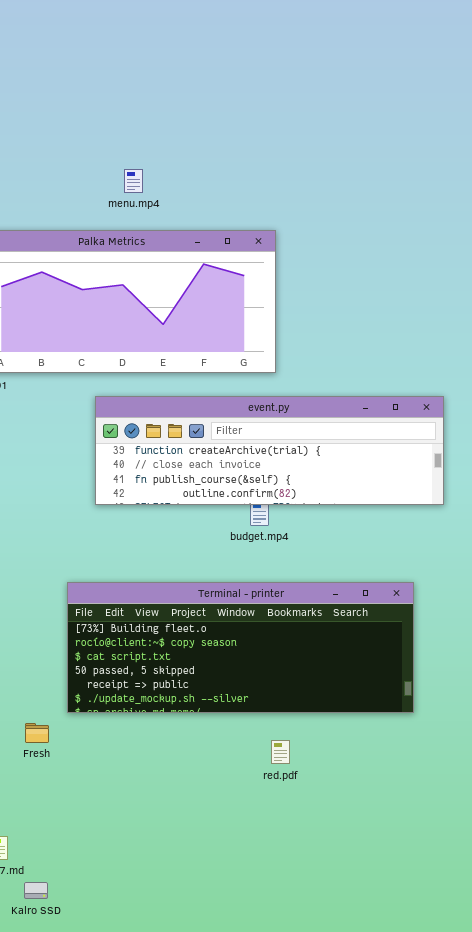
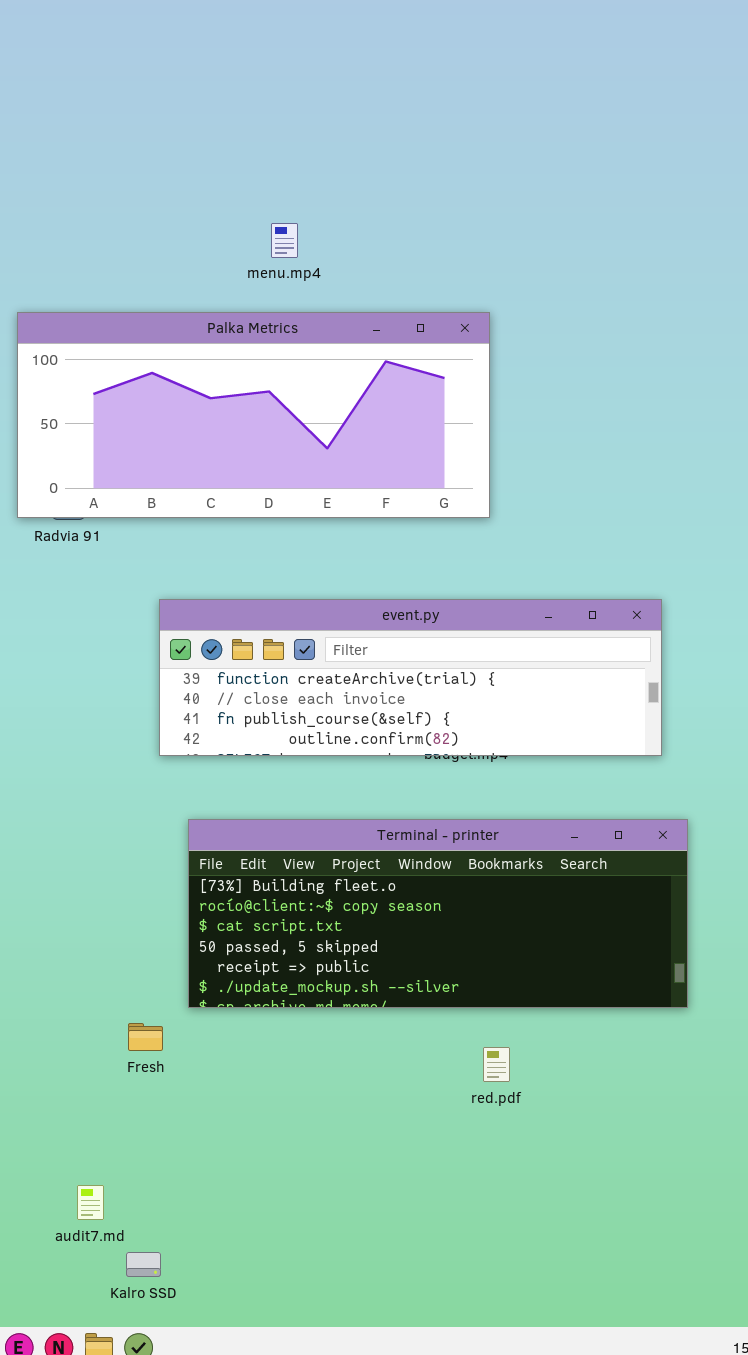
event.py: [95,396,444,505] -> [159,599,662,756], moved

